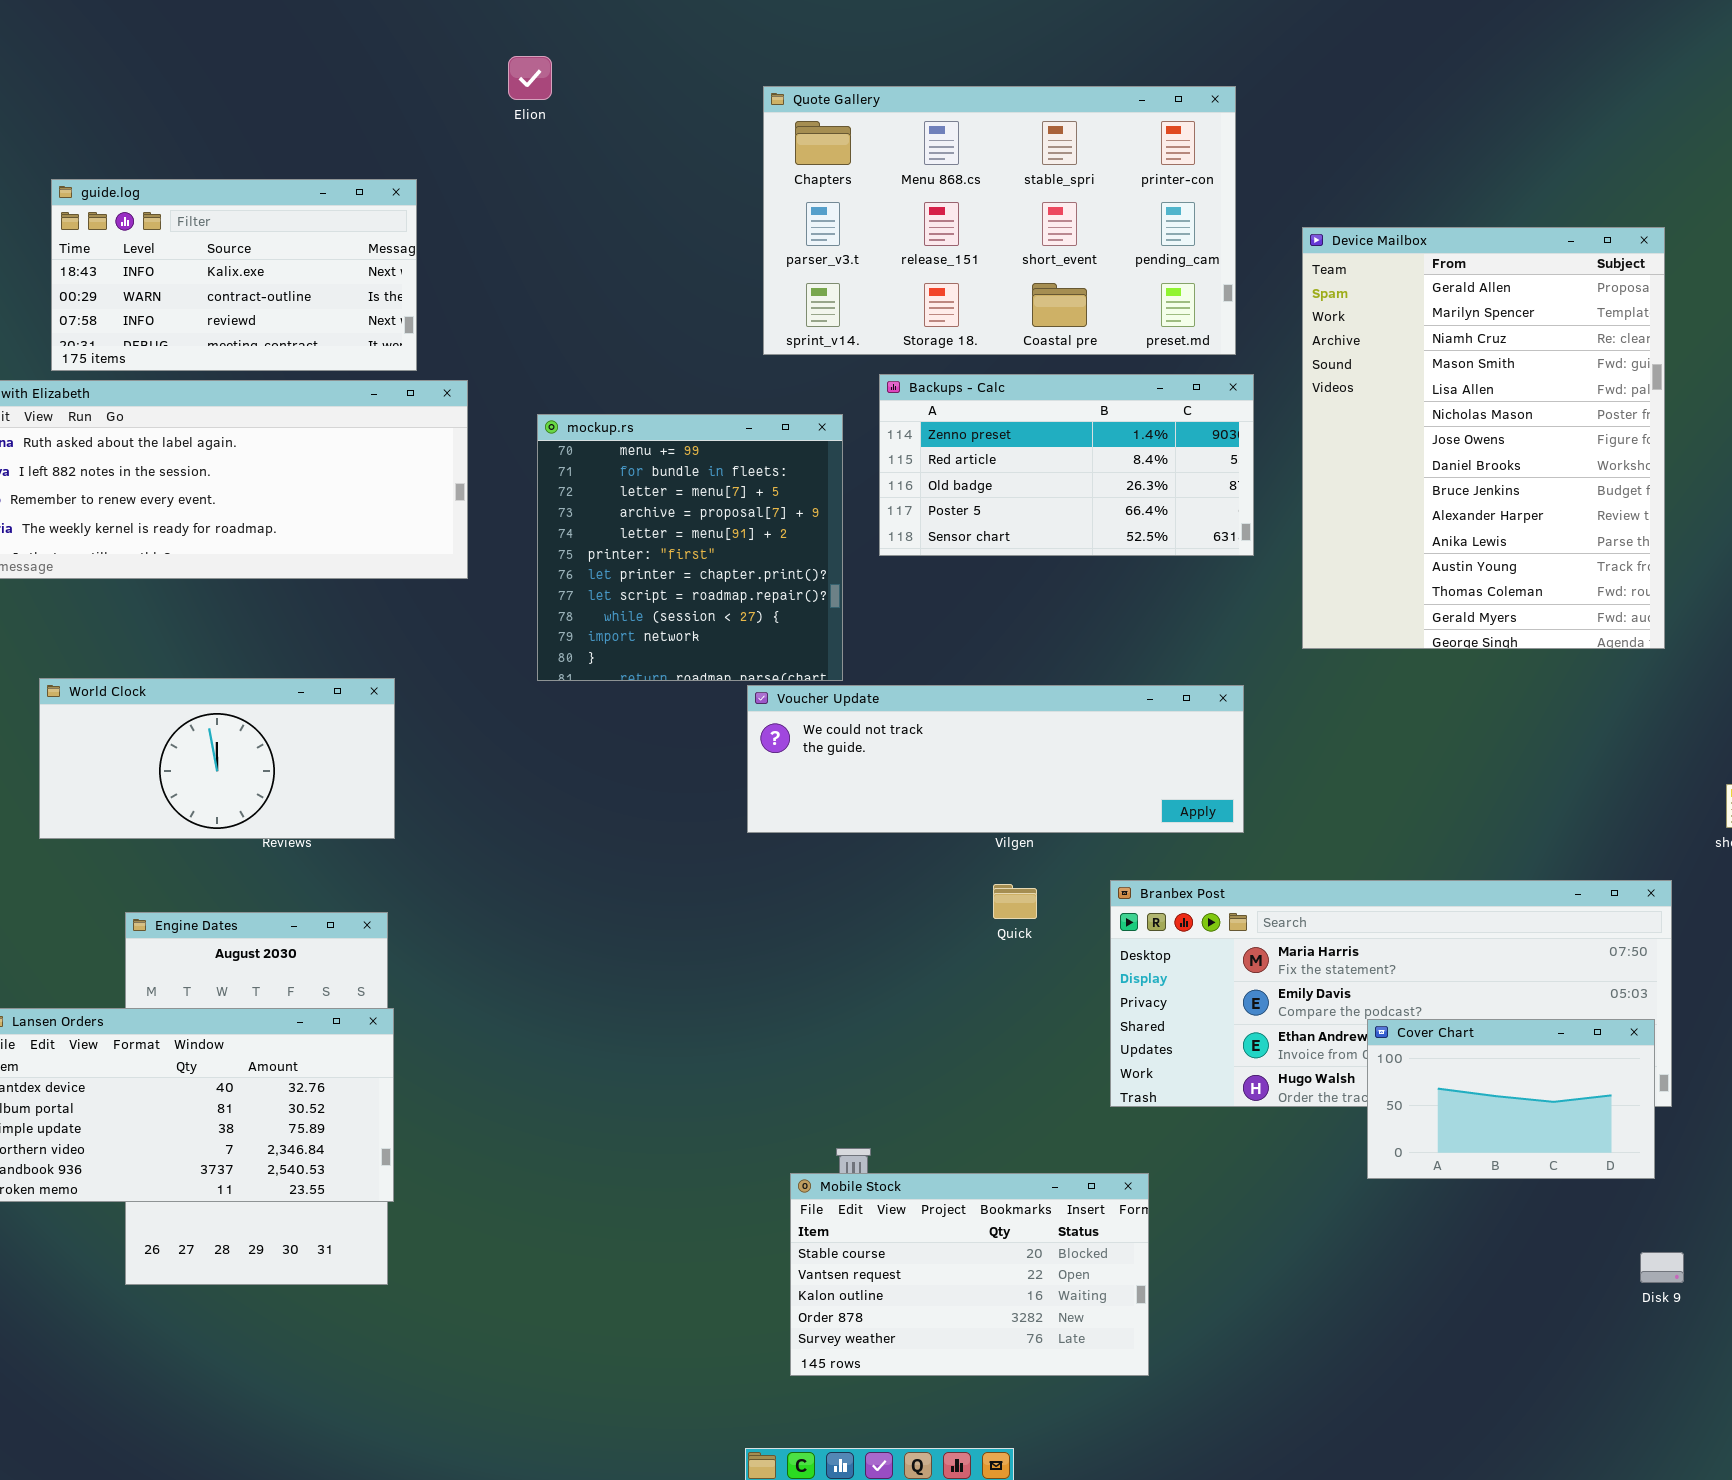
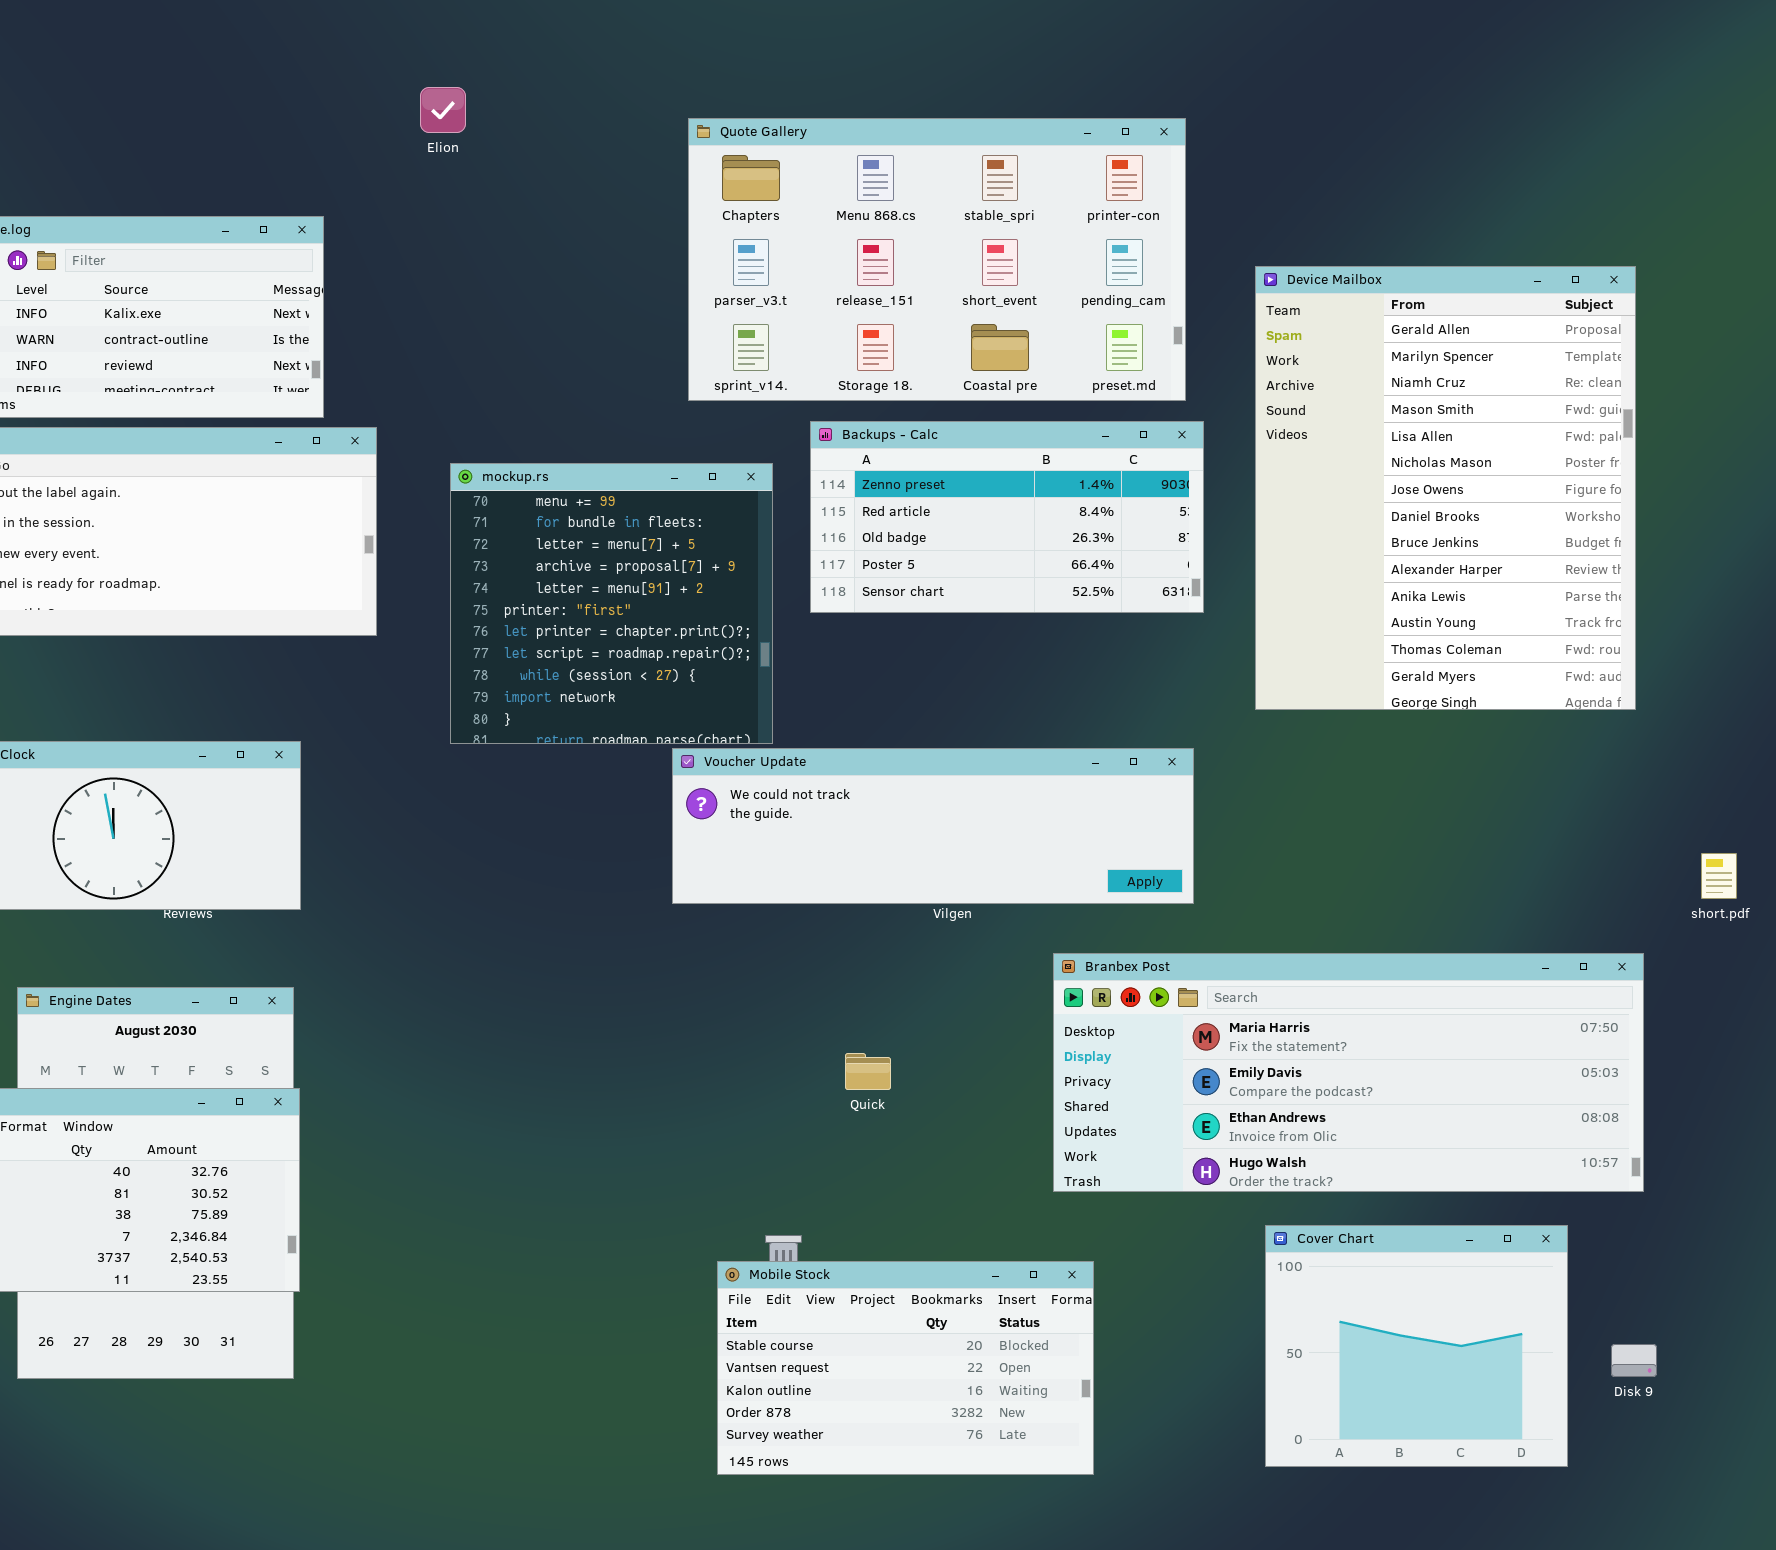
Quick: [993,884,1037,919] -> [845,1053,891,1090], moved
Cover Chart: [1367,1019,1655,1179] -> [1265,1225,1568,1467], moved, resized

